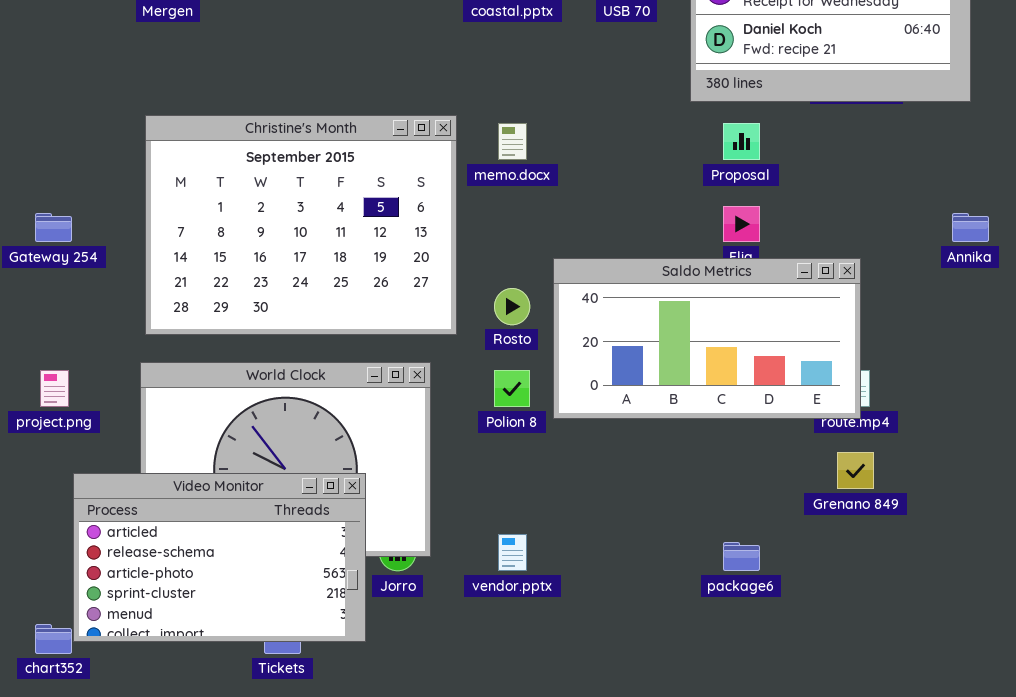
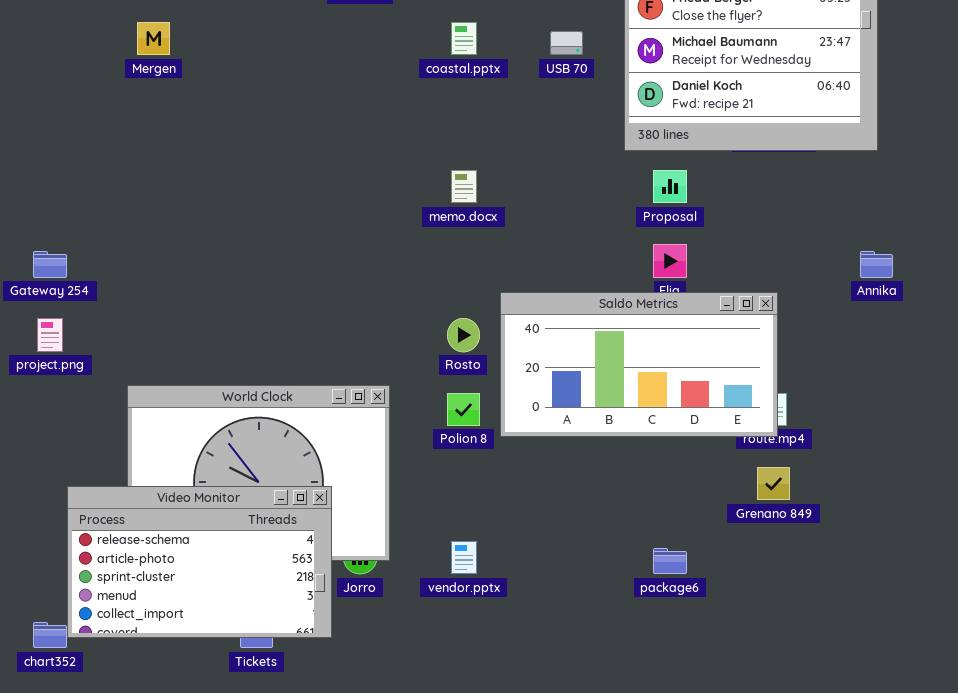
Christine's Month: [145,115,457,335] -> none, closed
project.png: [40,370,69,407] -> [37,318,63,352], moved
Video Monitor: [73,473,366,642] -> [67,486,332,638], scrolled down 1 row

